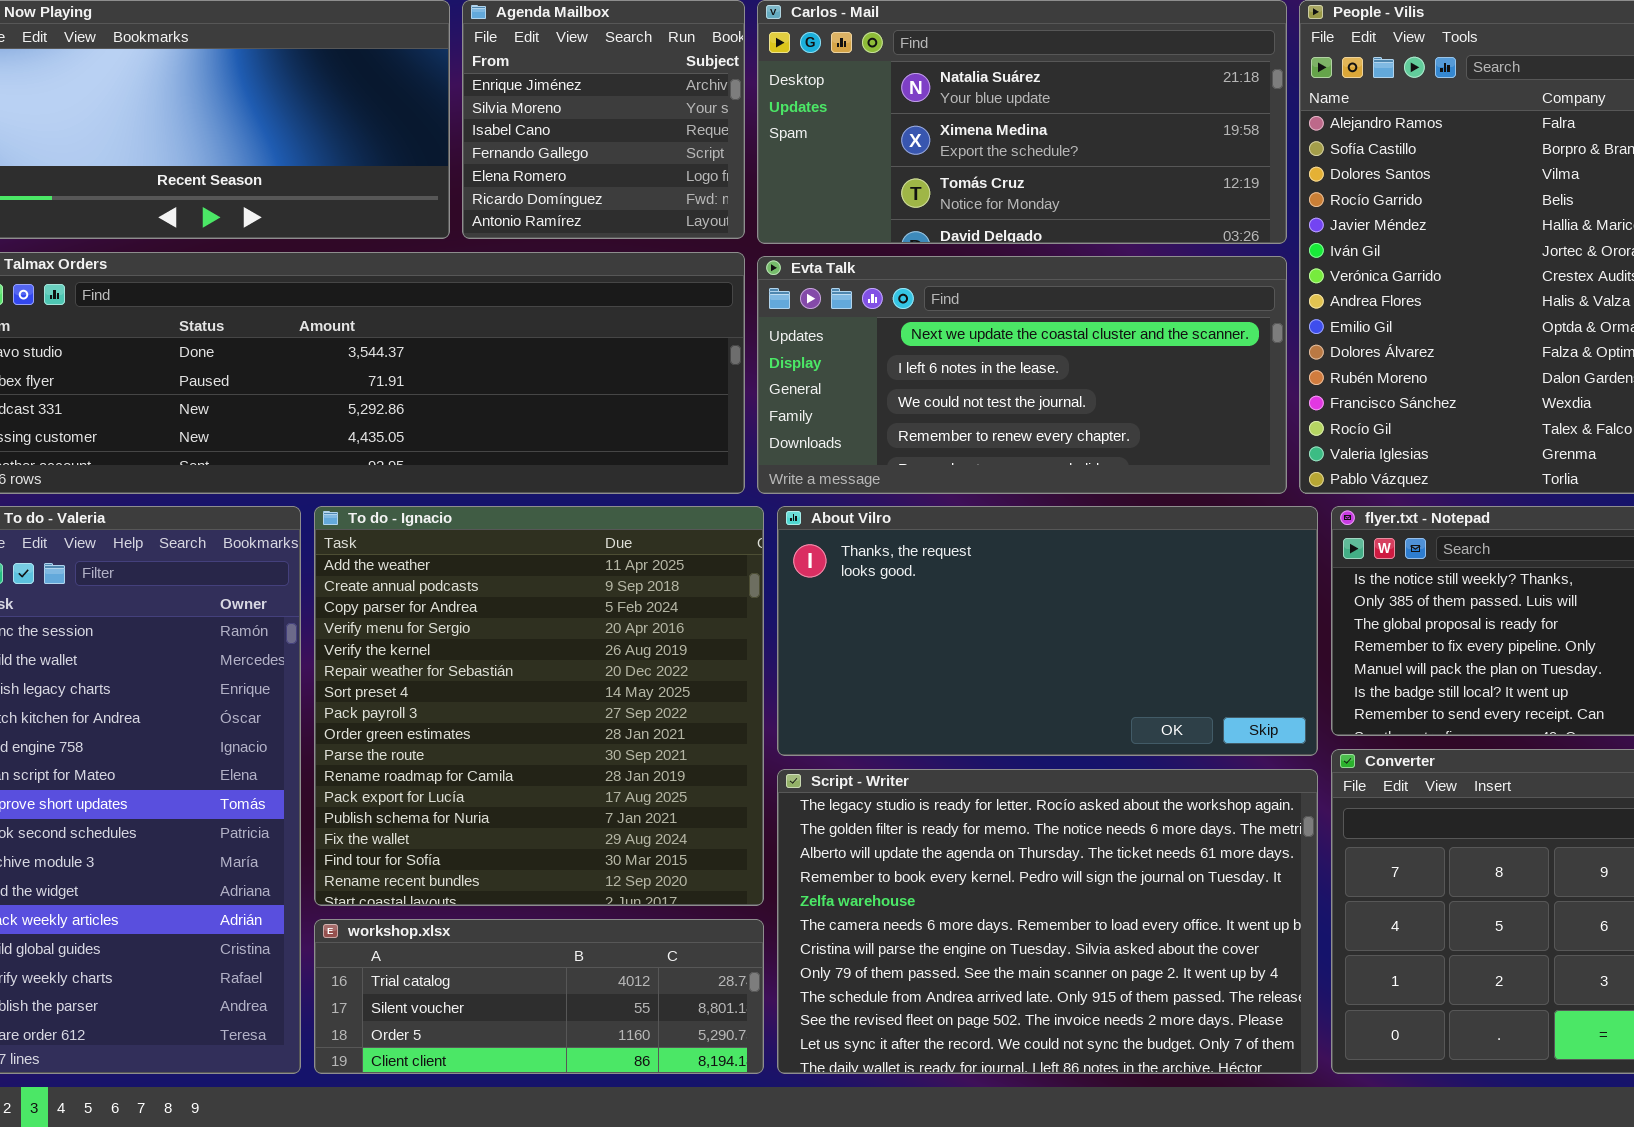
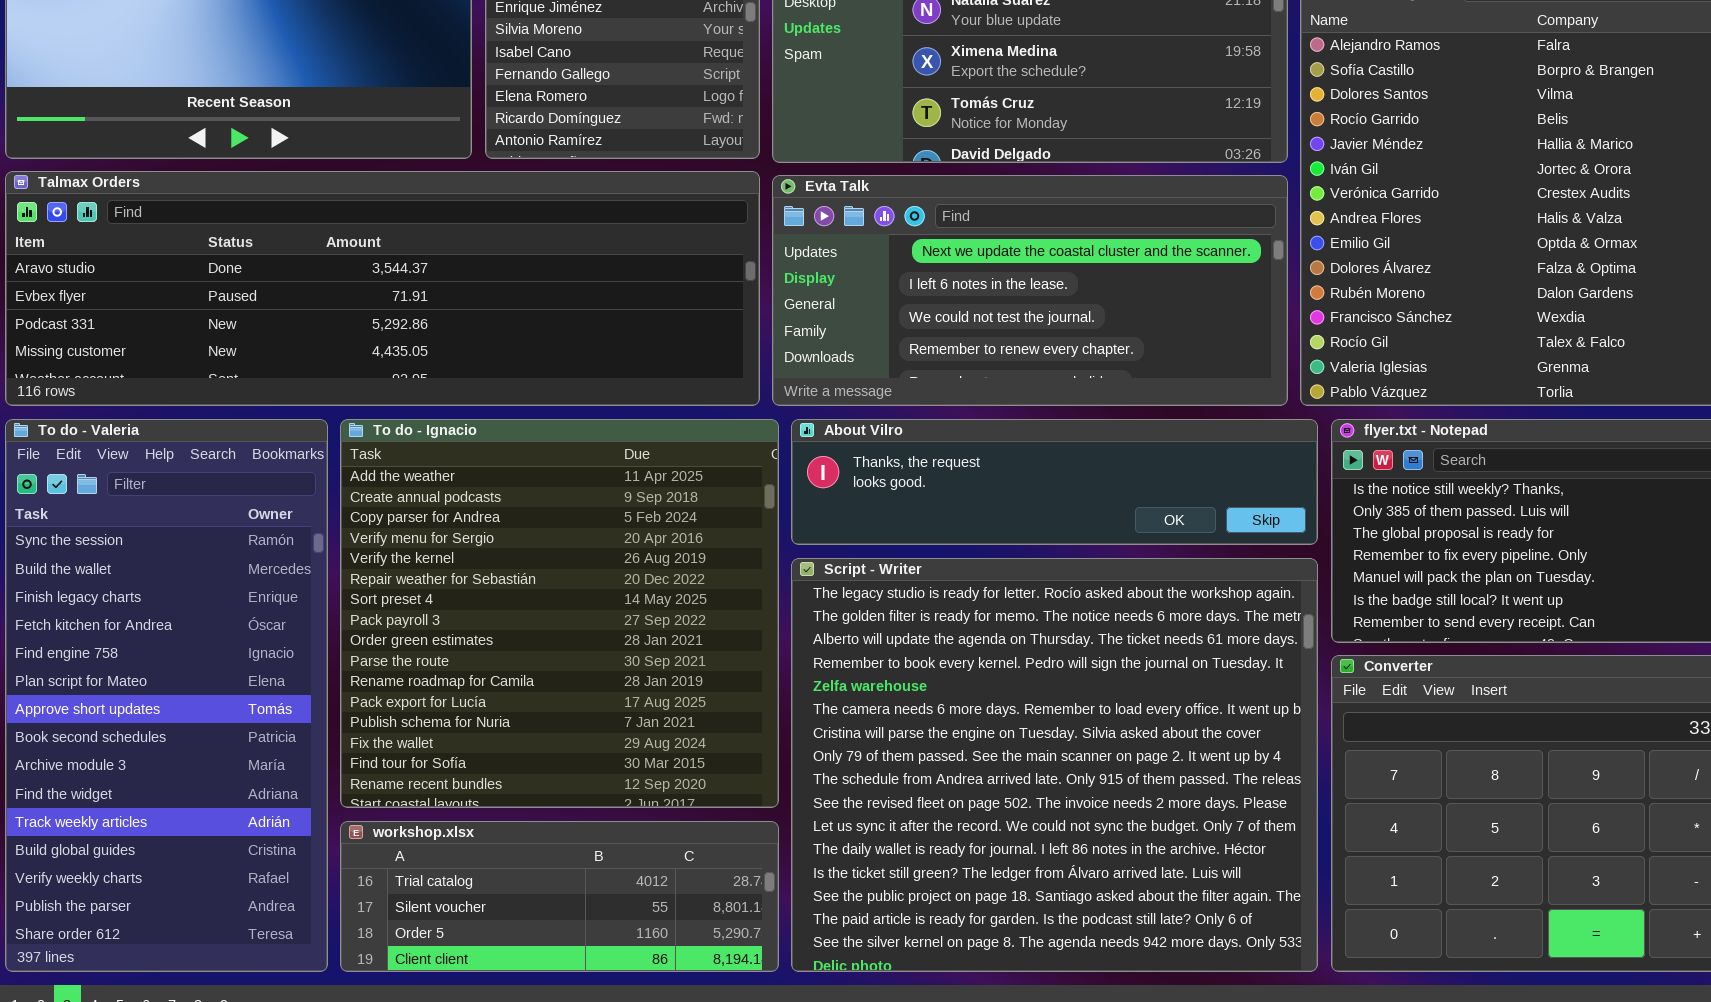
About Vilro: [777,506,1318,756] -> [791,419,1318,545], resized
Script - Writer: [777,769,1318,1074] -> [791,558,1318,972], resized

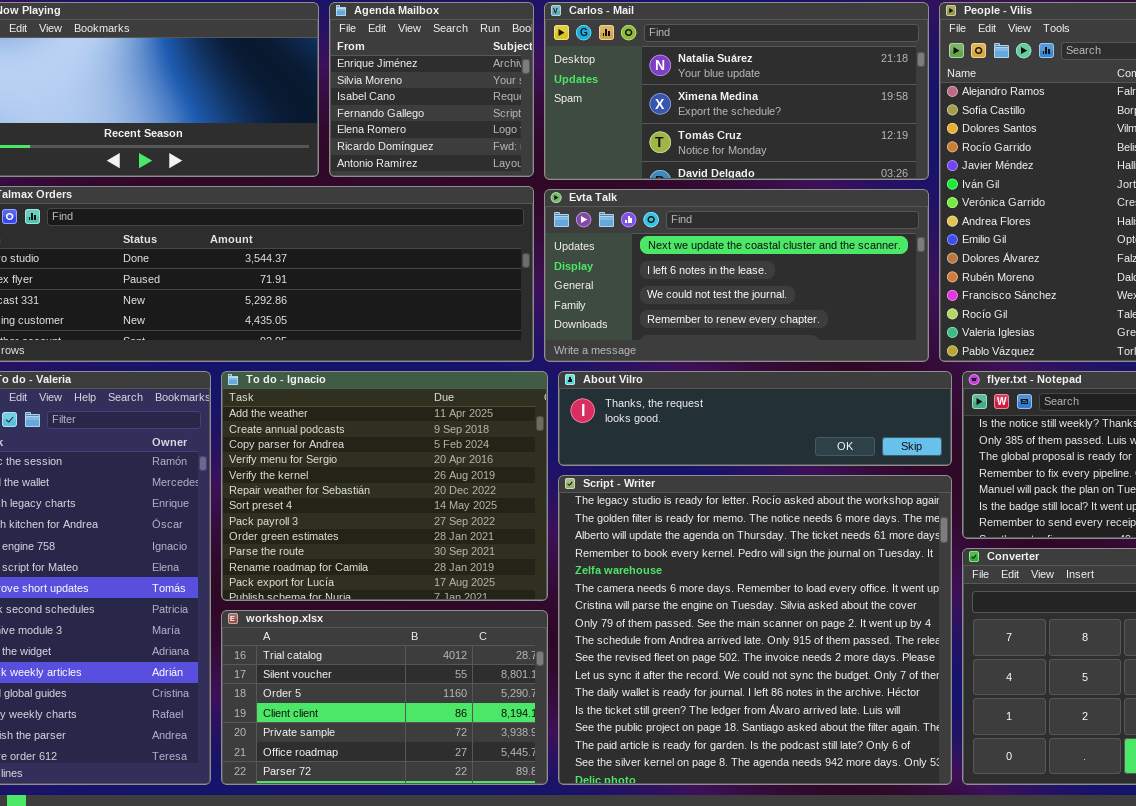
To do - Ignacio: [340,419,779,808] -> [221,371,548,601], resized
workshop.xlsx: [340,821,779,972] -> [221,610,548,785], resized

